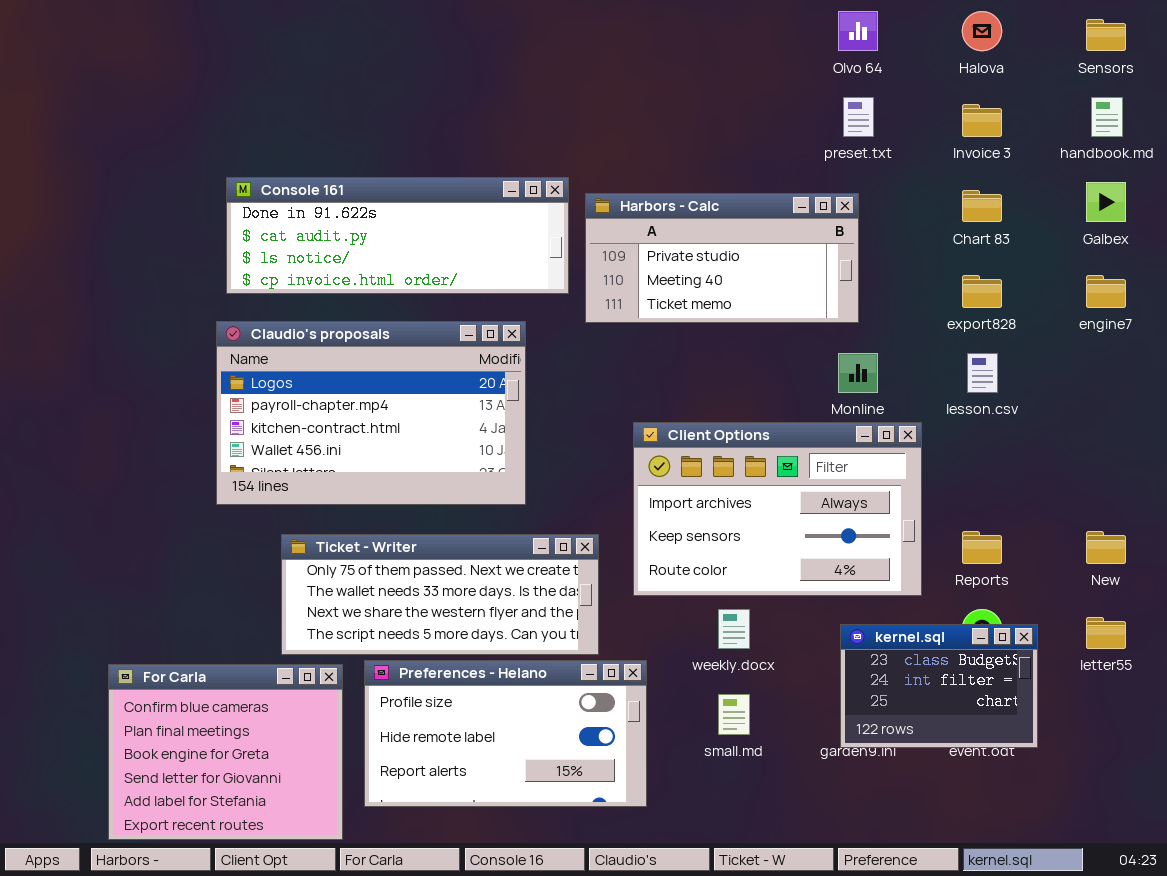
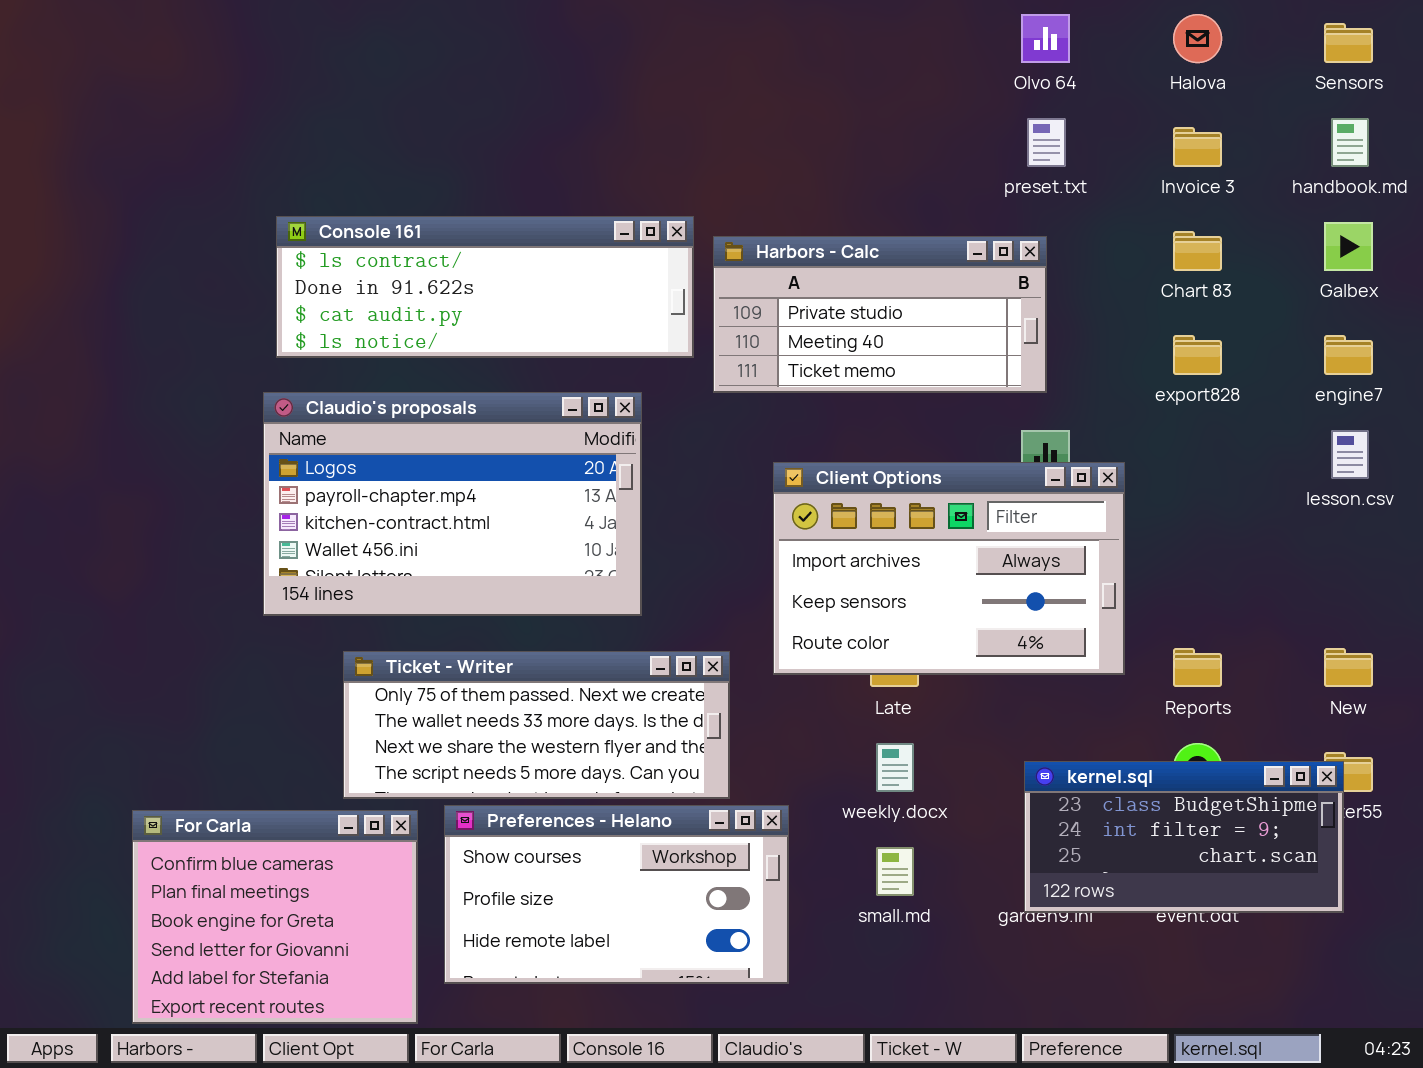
Console 161: [226,177,569,294] -> [276,216,694,358], scrolled up 1 row
lesson.csv: [967,353,998,393] -> [1331,430,1369,479], moved
Client Options: [633,422,922,596] -> [773,462,1125,675], moved
kernel.sql: [840,624,1038,748] -> [1024,761,1344,913], resized
Preferences - Helano: [364,660,647,807] -> [444,805,789,984], scrolled up 1 row

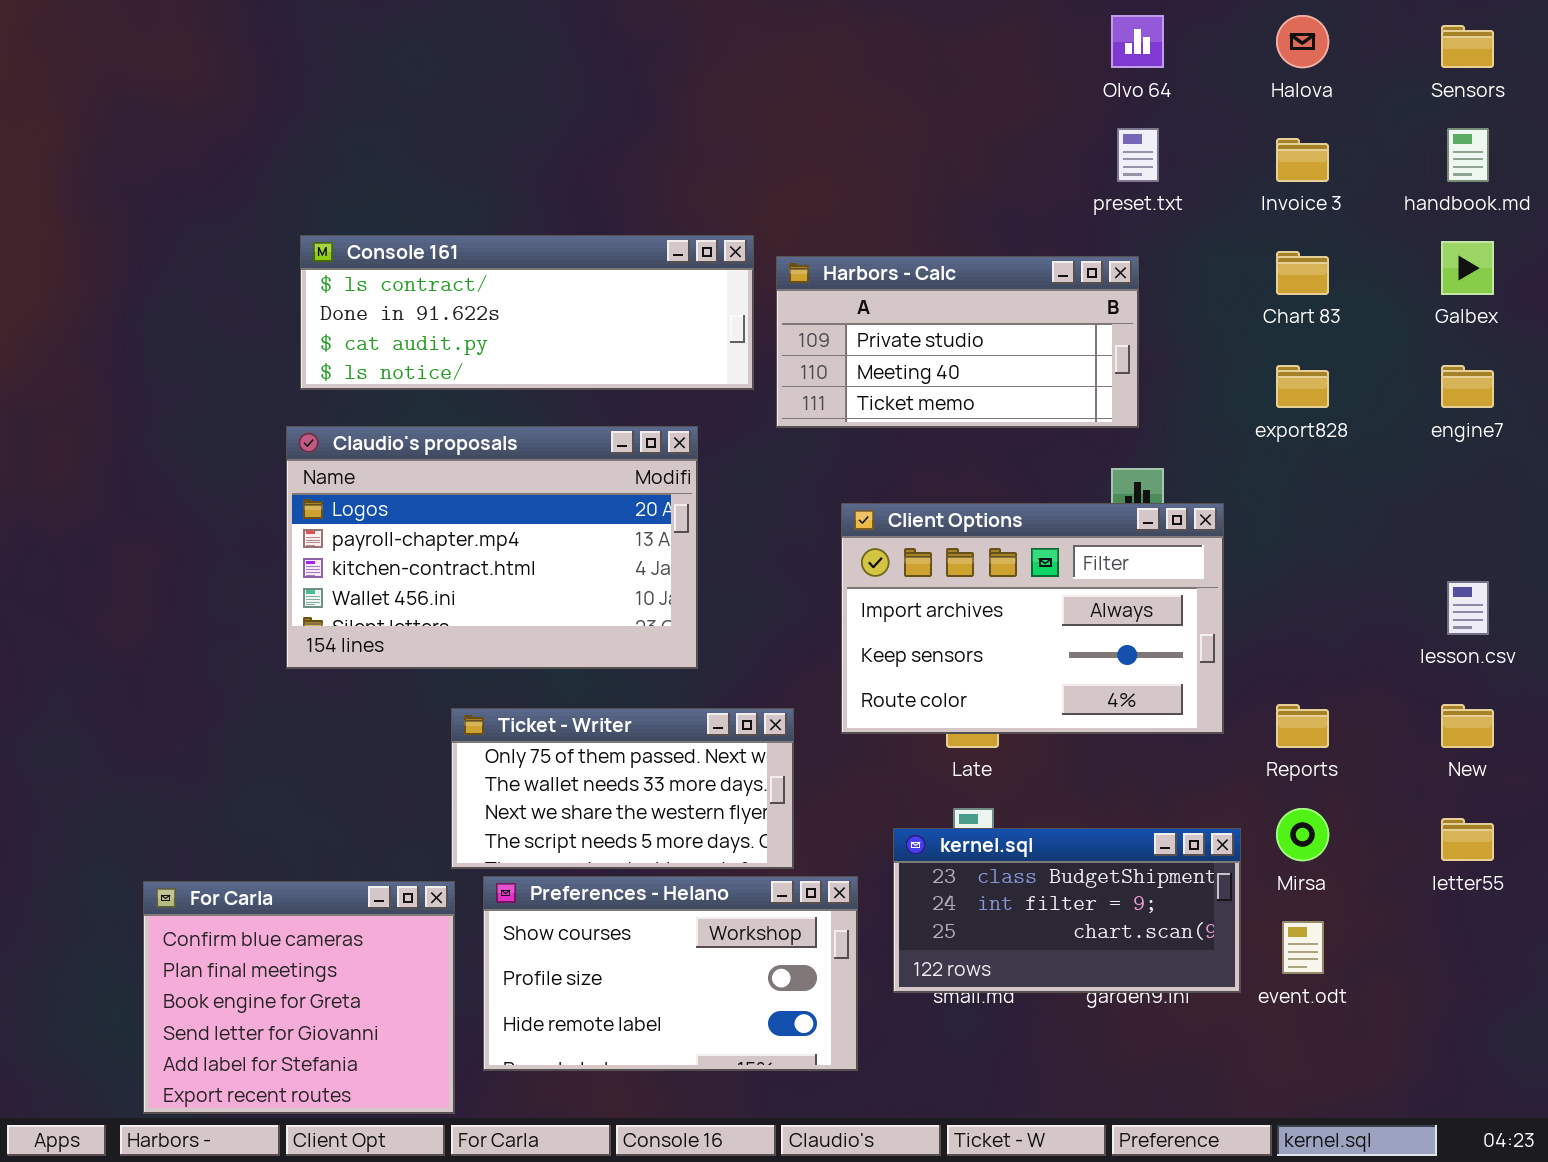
lesson.csv: [1331,430,1369,479] -> [1447,581,1489,635], moved
Ticket - Writer: [343,651,730,799] -> [451,708,794,869], resized
kernel.sql: [1024,761,1344,913] -> [893,828,1241,993], moved

